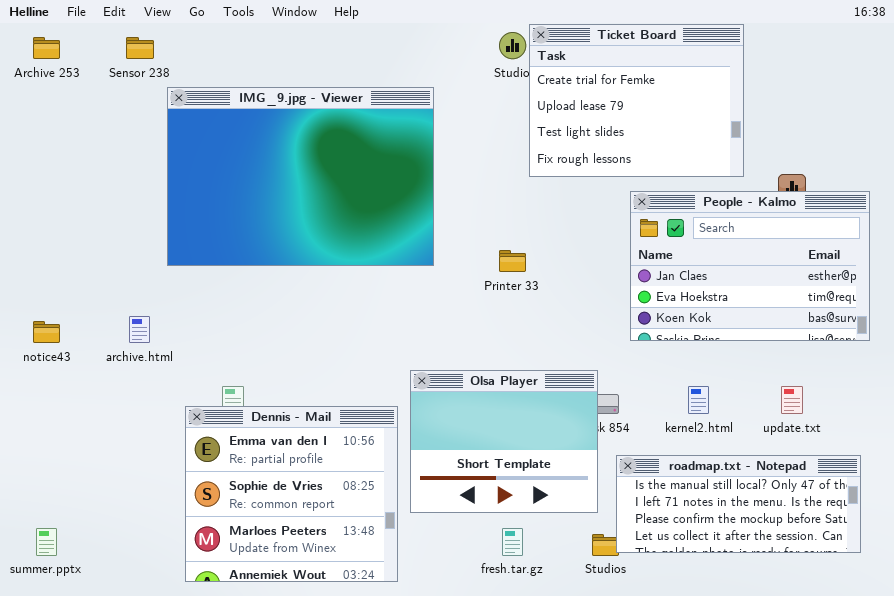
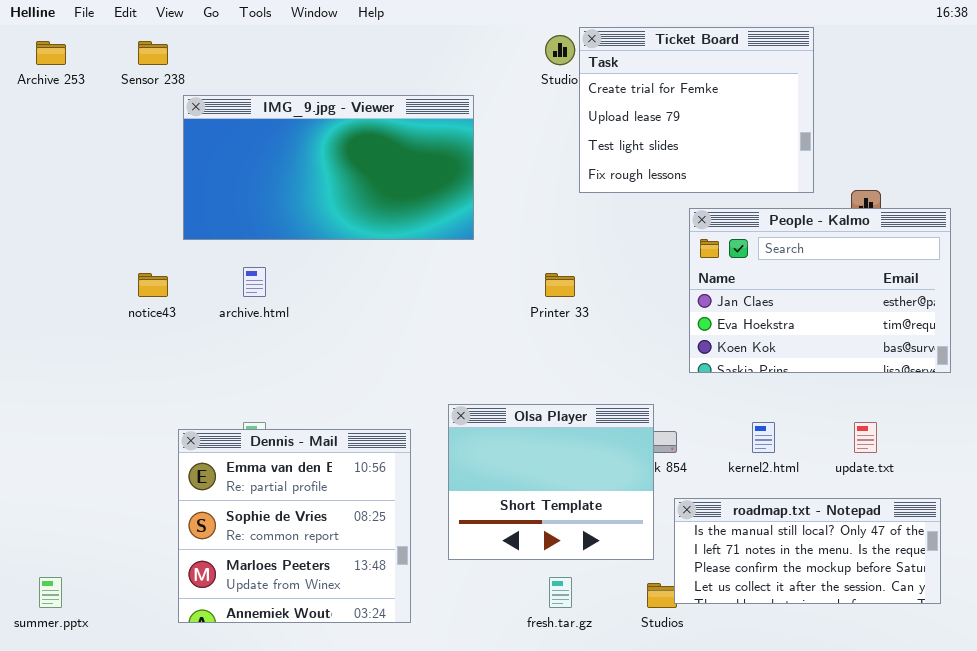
IMG_9.jpg - Viewer: [167,87,434,266] -> [183,95,474,240], resized
archive.html: [129,316,150,343] -> [243,267,266,297], moved
notice43: [33,321,60,343] -> [138,273,168,297], moved
Dennis - Mail: [185,406,398,582] -> [178,429,411,623], moved

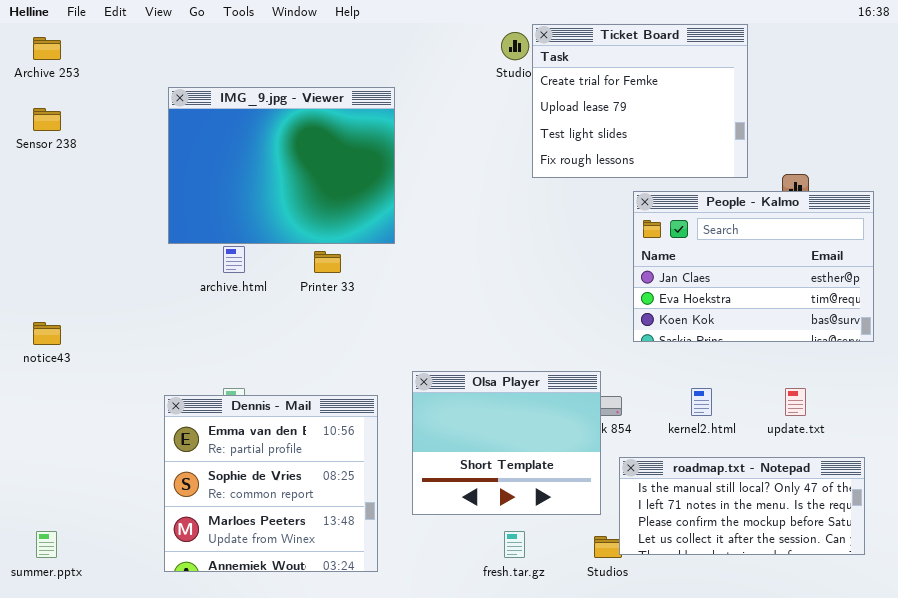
Sensor 238: [138,41,168,65] -> [33,108,61,131], moved
IMG_9.jpg - Viewer: [183,95,474,240] -> [168,87,395,244], resized
notice43: [138,273,168,297] -> [33,322,61,345], moved
Printer 33: [545,273,575,297] -> [314,251,341,273], moved

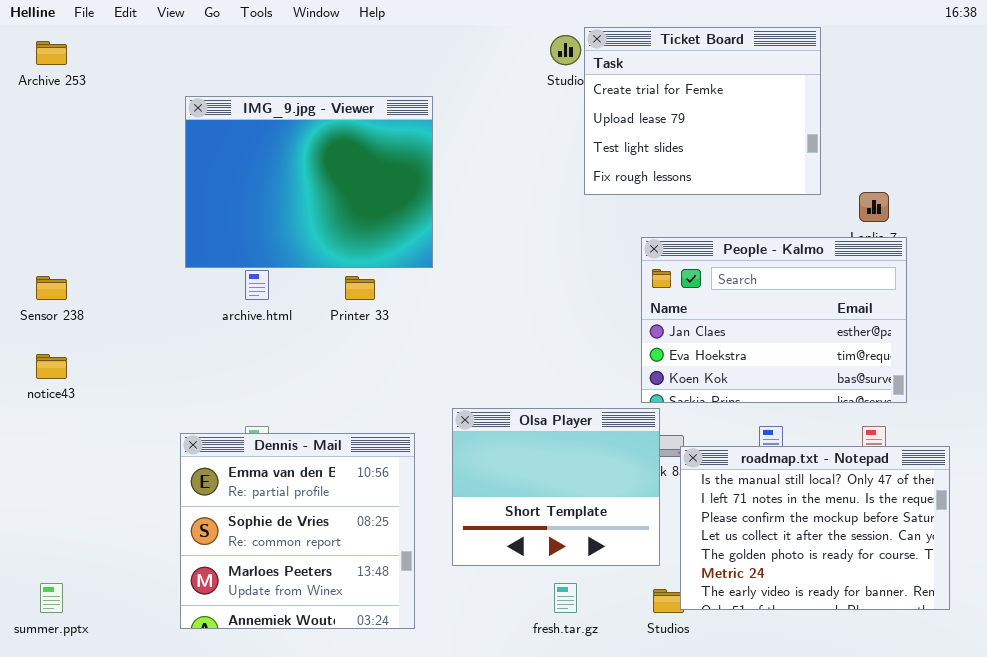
Sensor 238: [33,108,61,131] -> [36,276,67,300], moved
People - Kalmo: [633,191,874,342] -> [641,237,907,403], moved
roadmap.txt - Notepad: [619,457,865,555] -> [680,446,950,610], resized

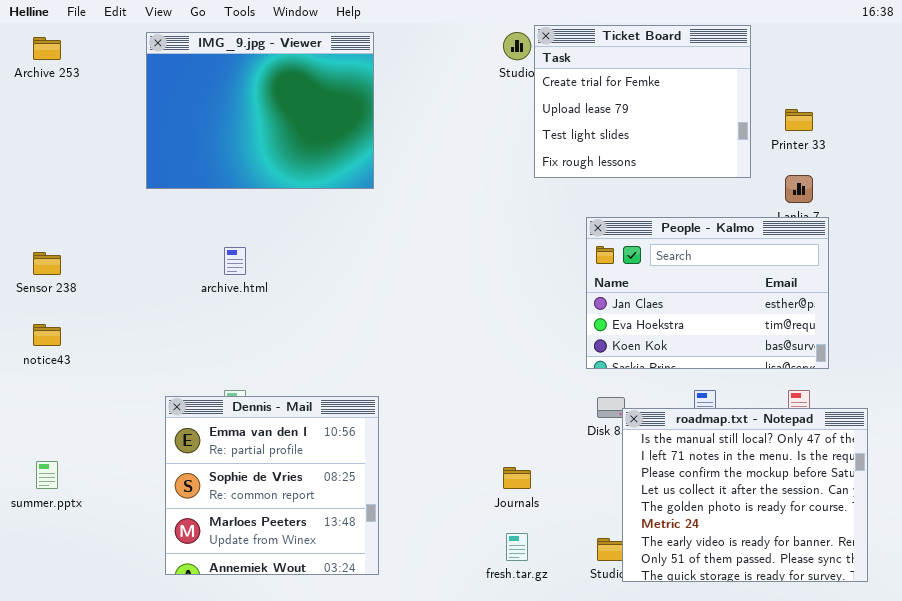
IMG_9.jpg - Viewer: [185,96,433,268] -> [146,32,374,189], moved
Printer 33: [345,276,375,300] -> [785,109,813,131], moved
Olsa Player: [452,408,660,566] -> none, closed
roadmap.txt - Notepad: [680,446,950,610] -> [622,408,868,582], resized
summer.pptx: [40,583,63,613] -> [36,461,58,489], moved

